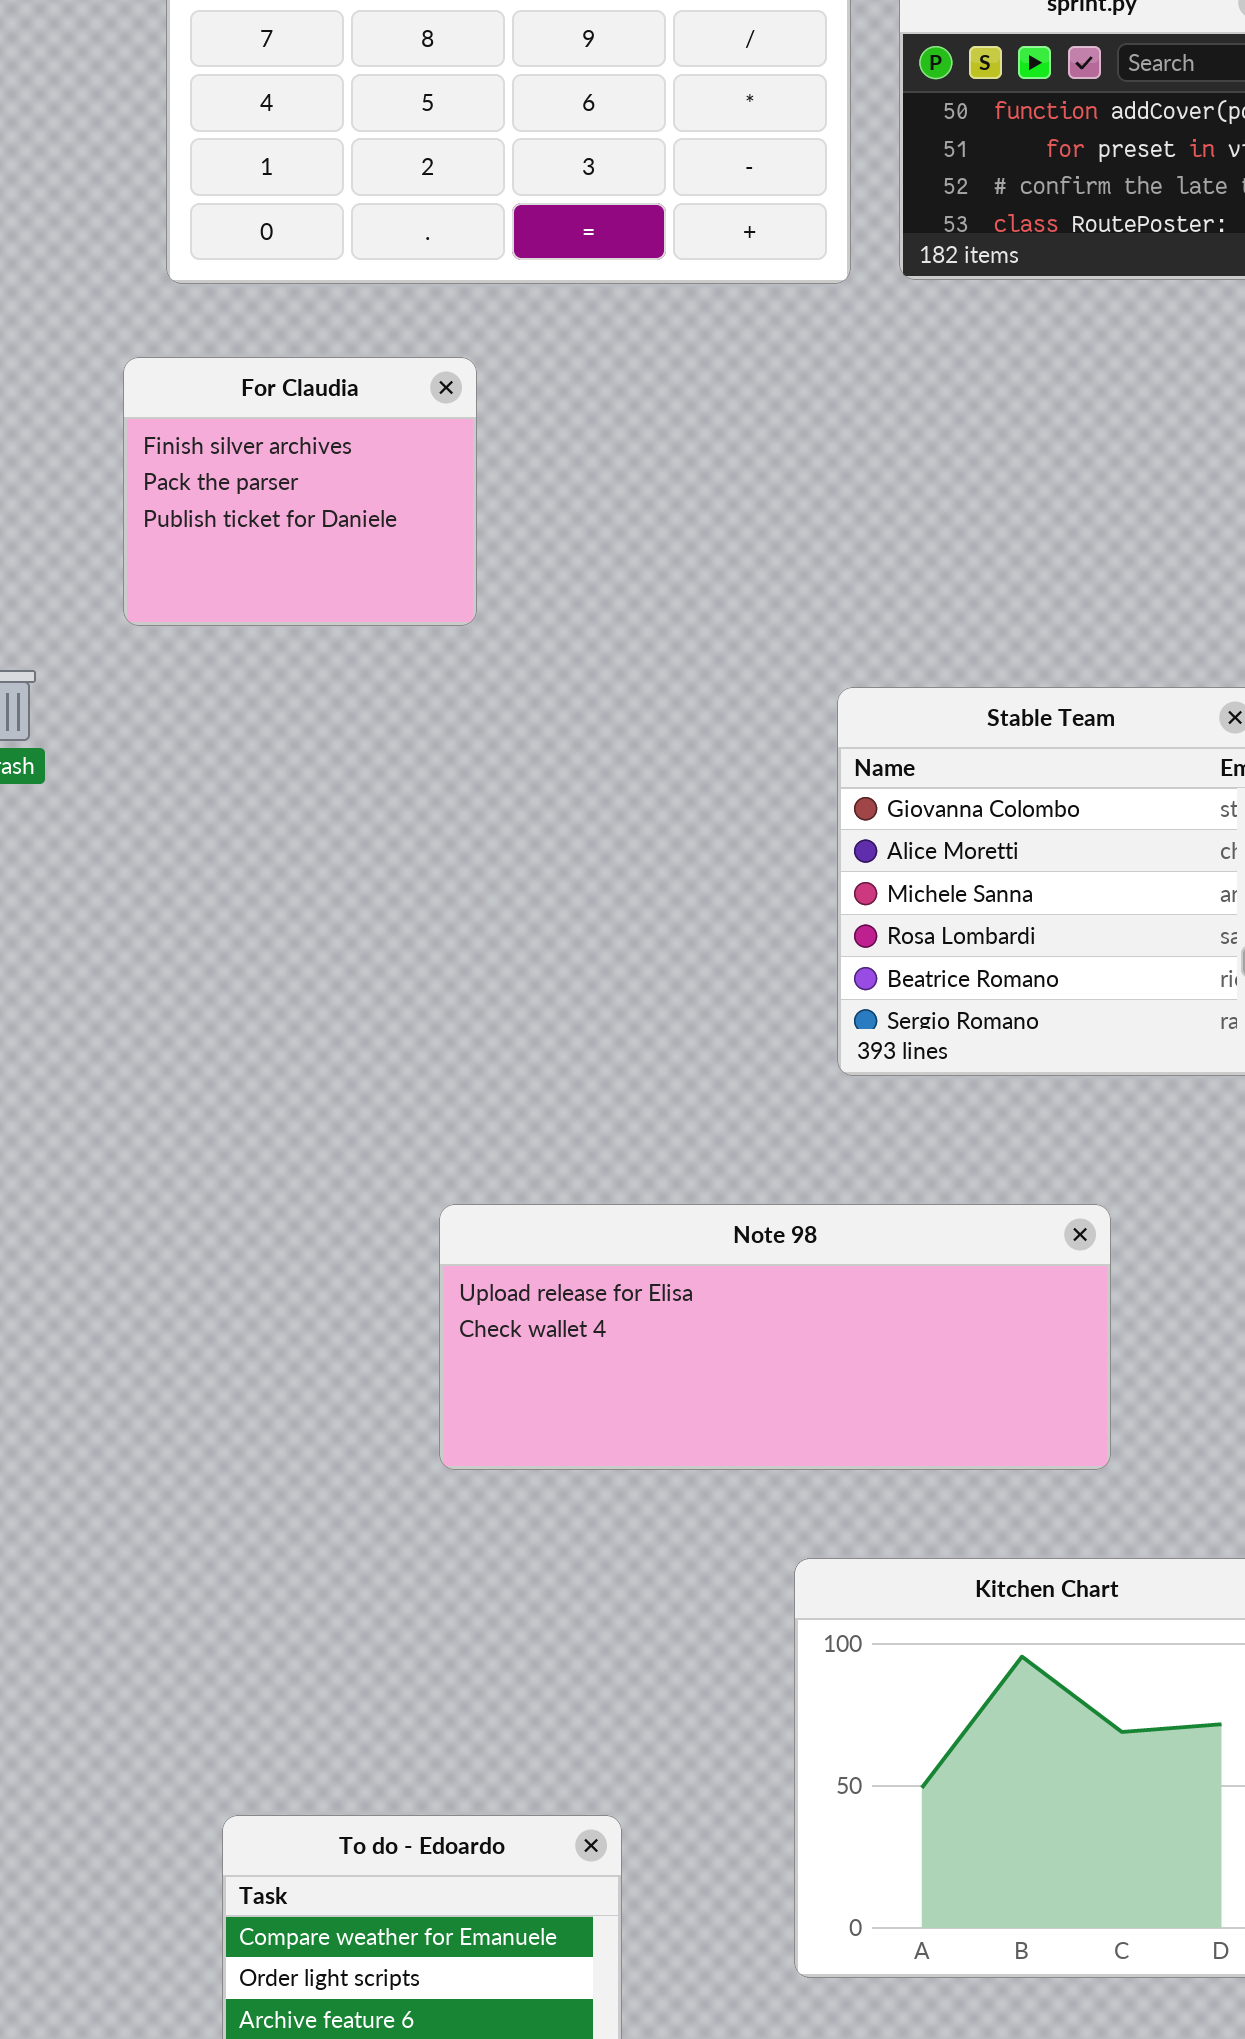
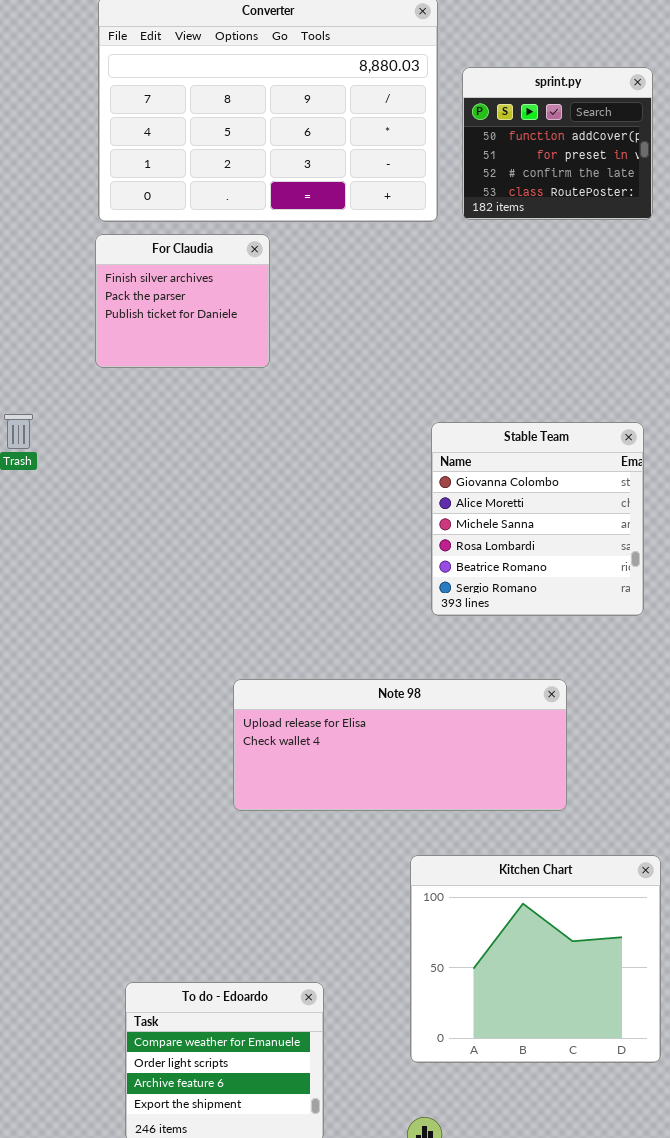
For Claudia: [123,357,477,626] -> [95,234,270,368], moved

